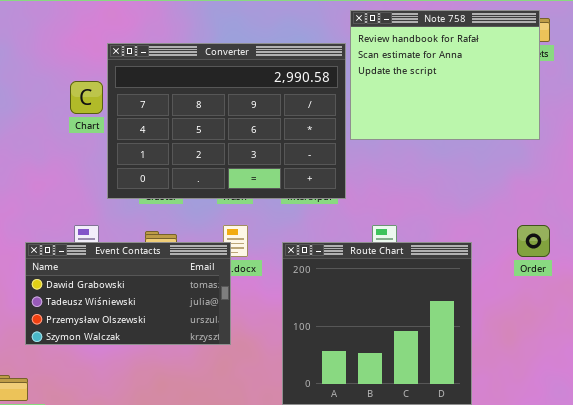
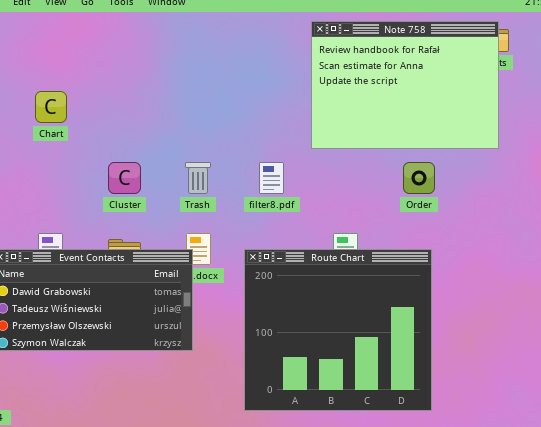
Converter: [107,43,346,199] -> none, closed
Order: [517,225,550,257] -> [403,162,435,194], moved

